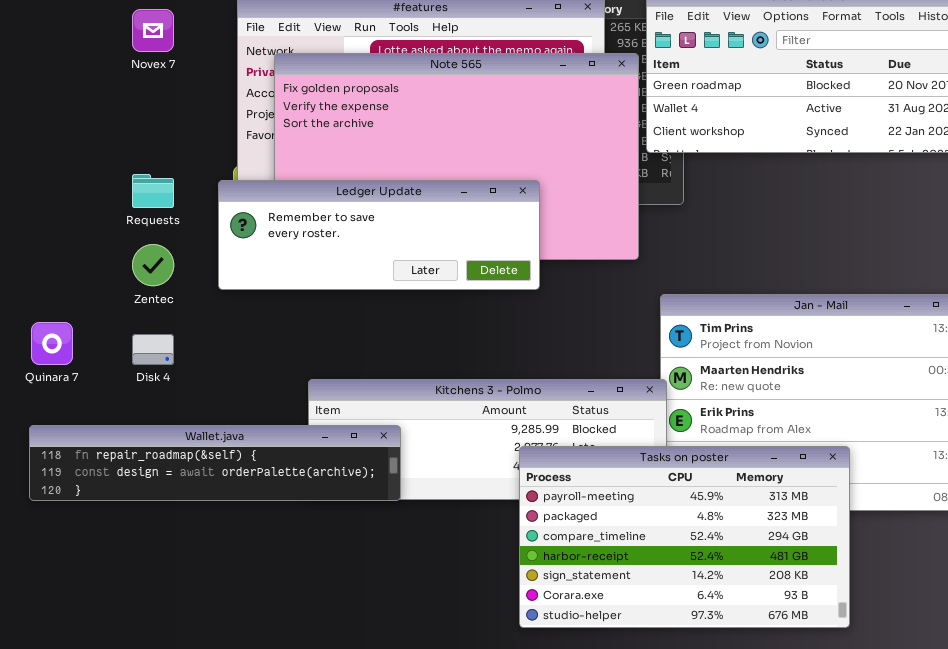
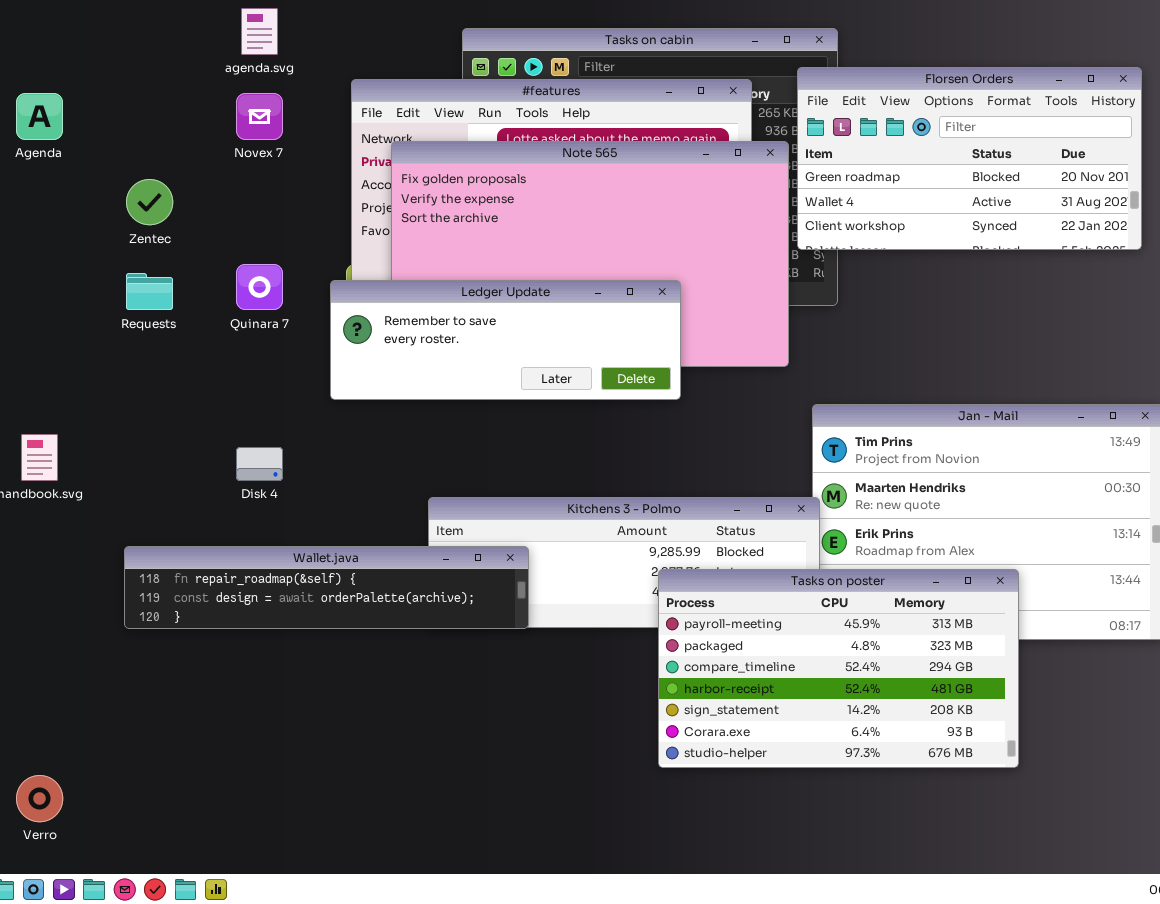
Requests: [132,174,174,208] -> [126,273,173,310], moved
Zentec: [132,244,174,286] -> [126,179,173,225], moved
Quinara 7: [31,322,73,365] -> [236,264,283,310], moved

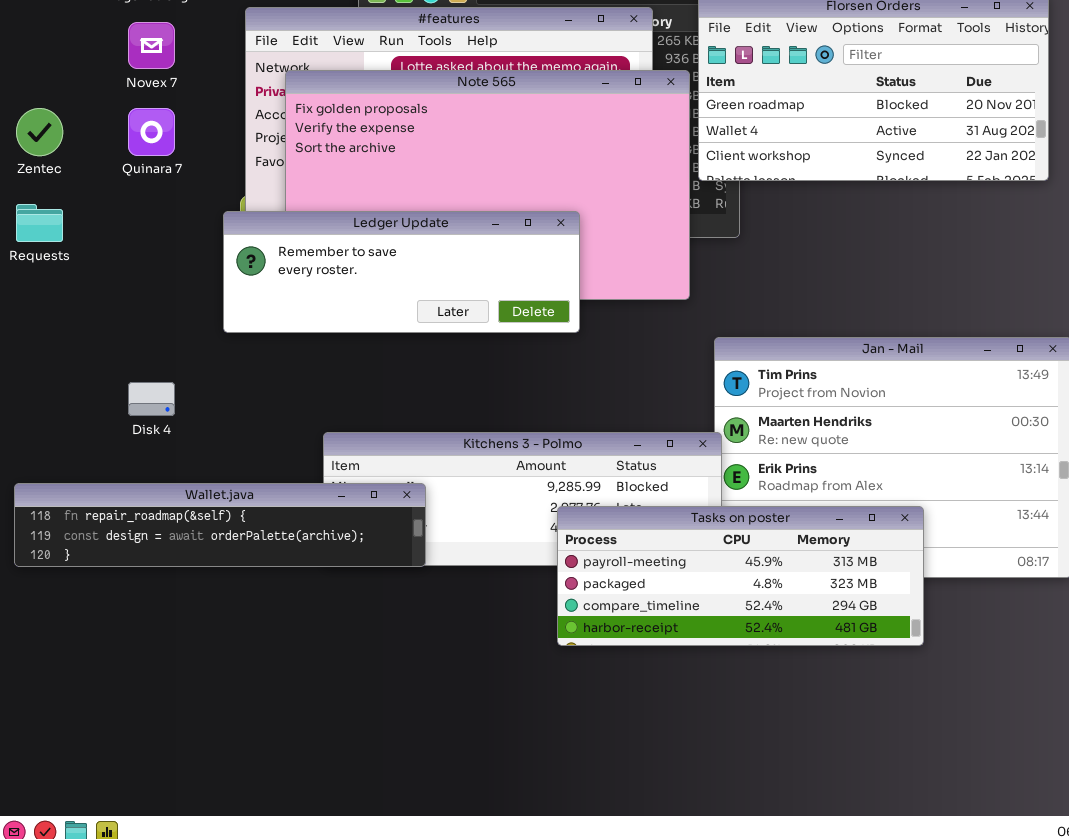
Quinara 7: [236,264,283,310] -> [128,108,175,156], moved
Tasks on poster: [658,569,1019,768] -> [557,506,924,646], resized

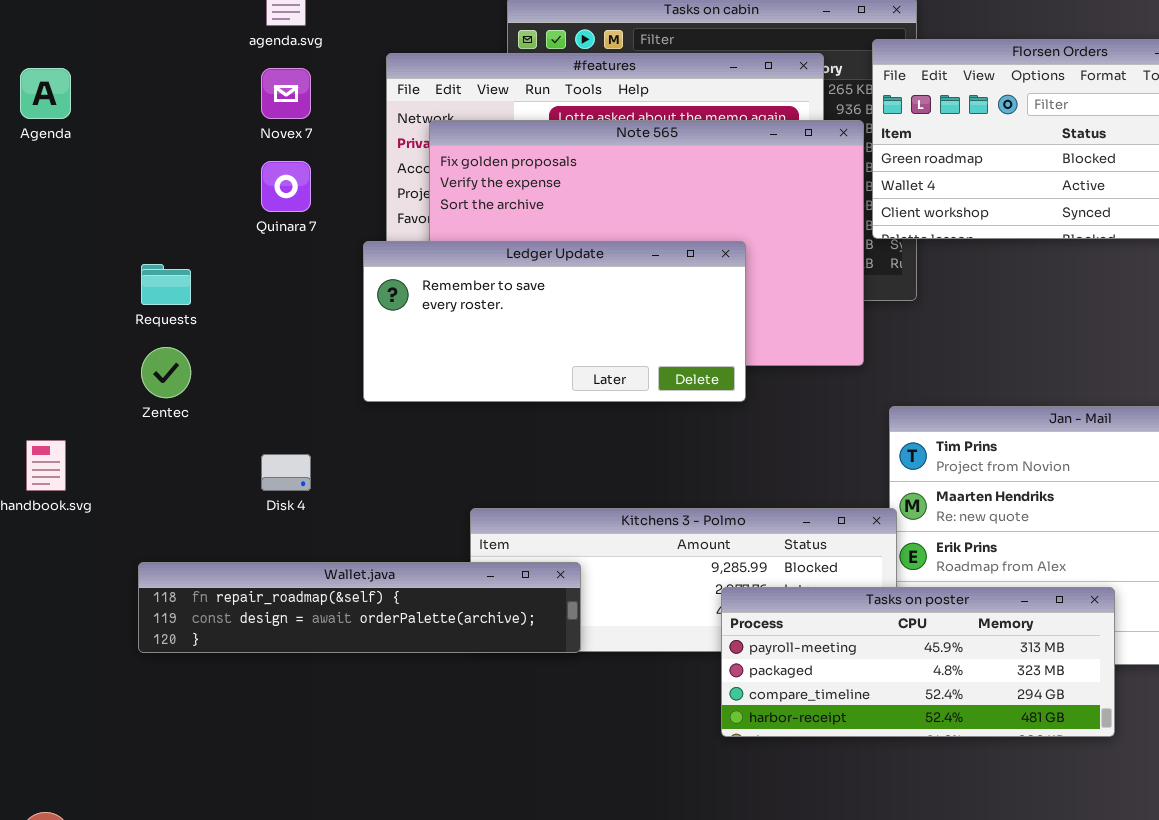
Zentec: [16,108,63,156] -> [141,347,191,398], moved
Ledger Update: [223,211,580,333] -> [363,241,746,402], resized

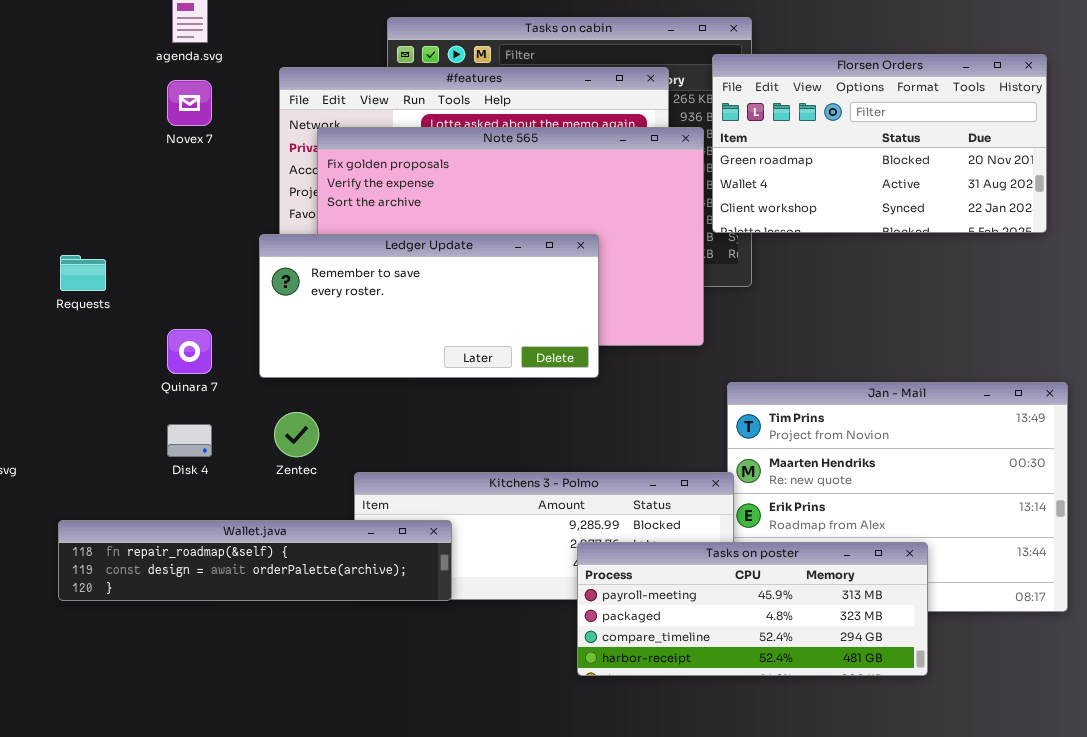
Quinara 7: [261,161,311,212] -> [167,329,212,374], moved
Zentec: [141,347,191,398] -> [274,412,319,457], moved

